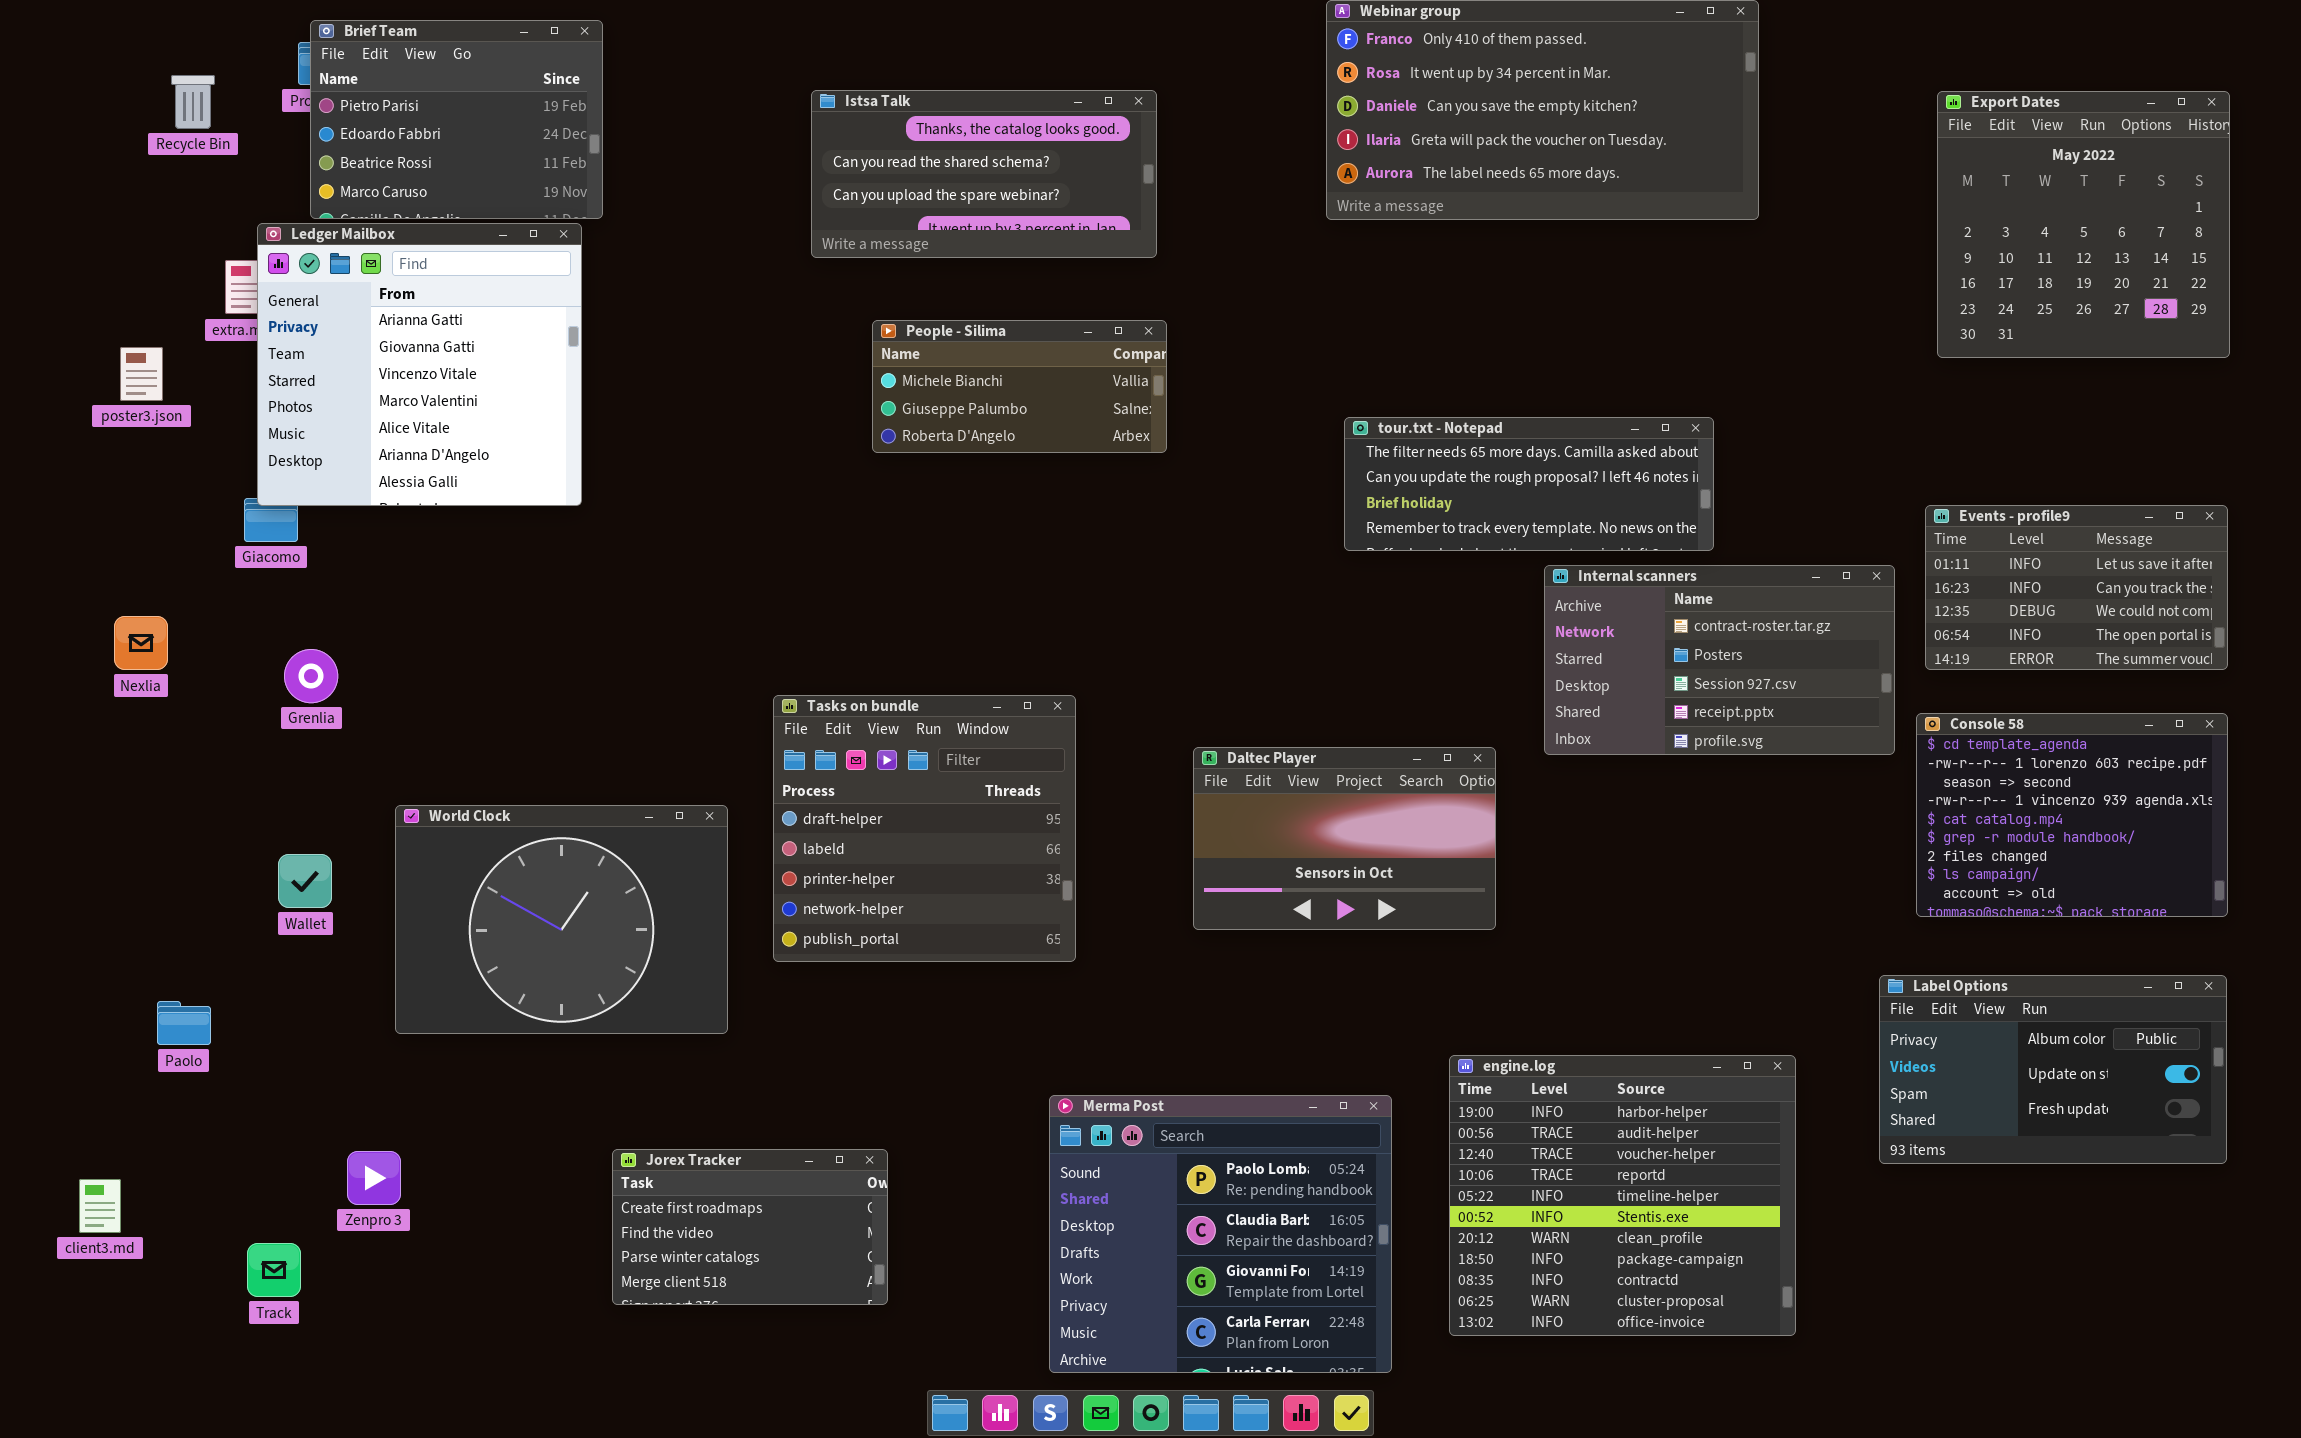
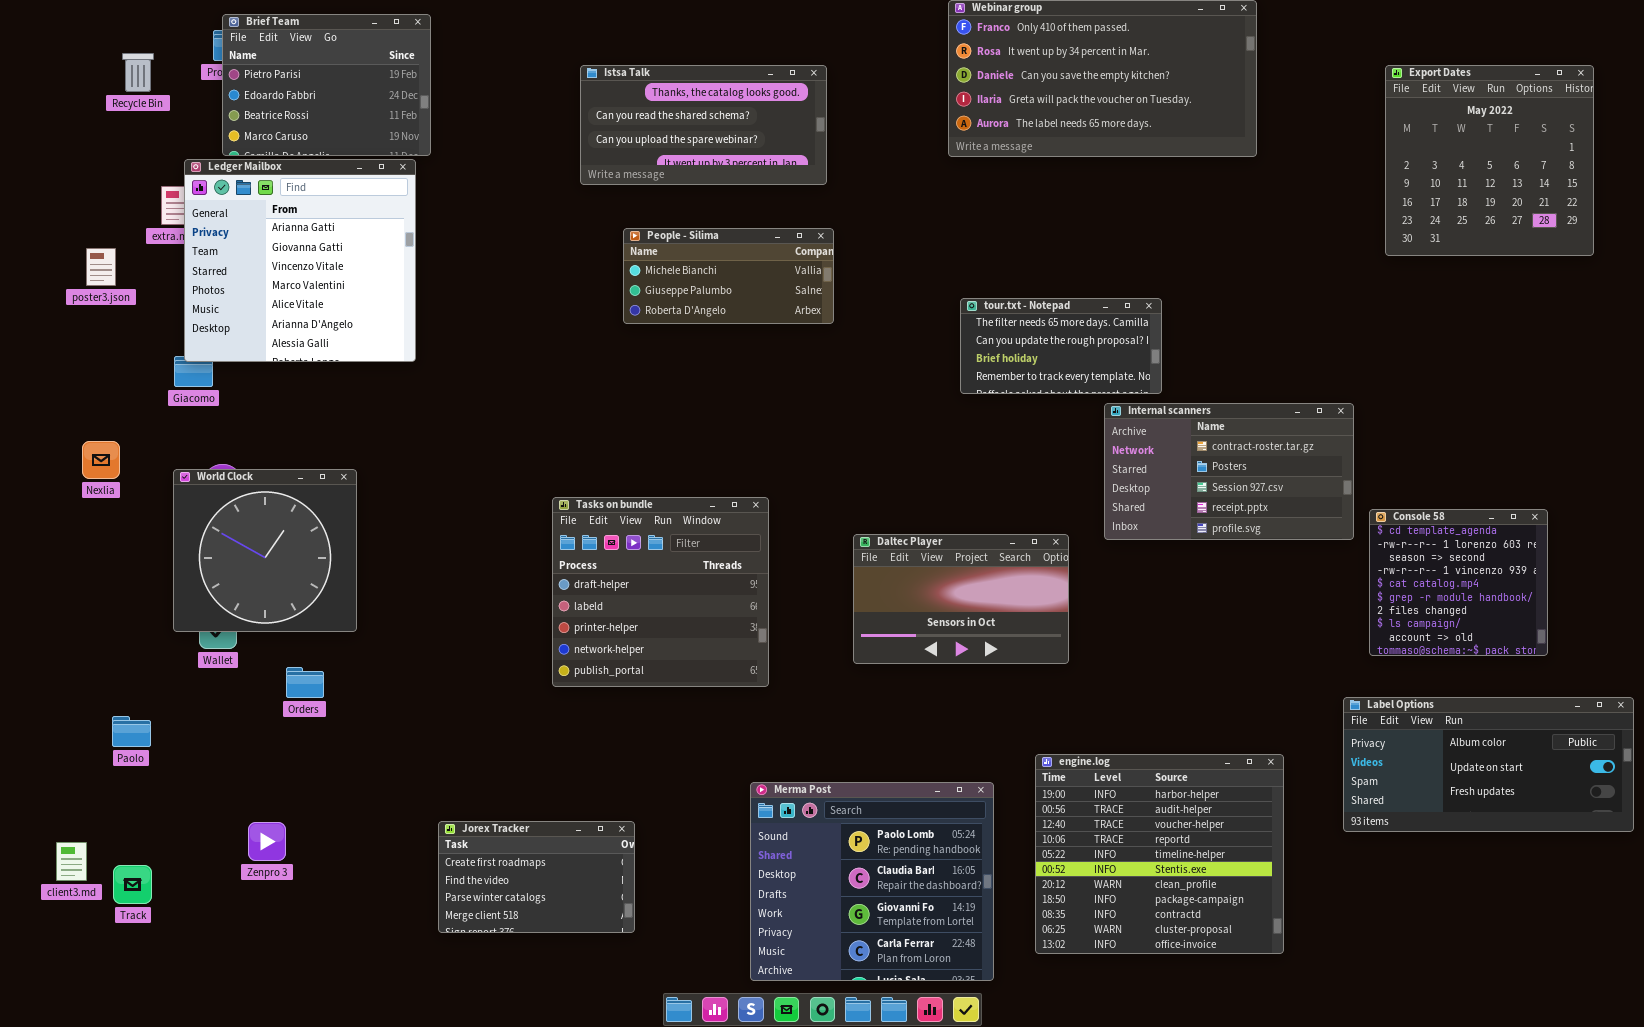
tour.txt - Notepad: [1344,417,1714,551] -> [960,298,1162,394], resized
Events - profile9: [1925,505,2228,670] -> none, closed
Console 58: [1916,713,2228,917] -> [1369,509,1548,656], resized
World Clock: [395,805,728,1034] -> [173,469,357,632], moved, resized
Label Options: [1879,975,2227,1164] -> [1343,697,1634,832], resized
Track: [247,1243,301,1297] -> [113,865,152,904], moved

